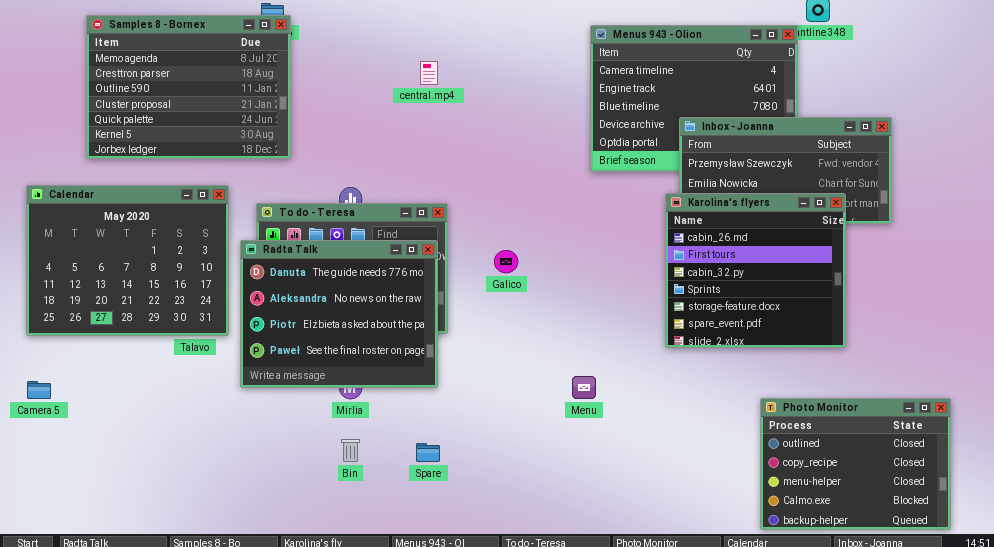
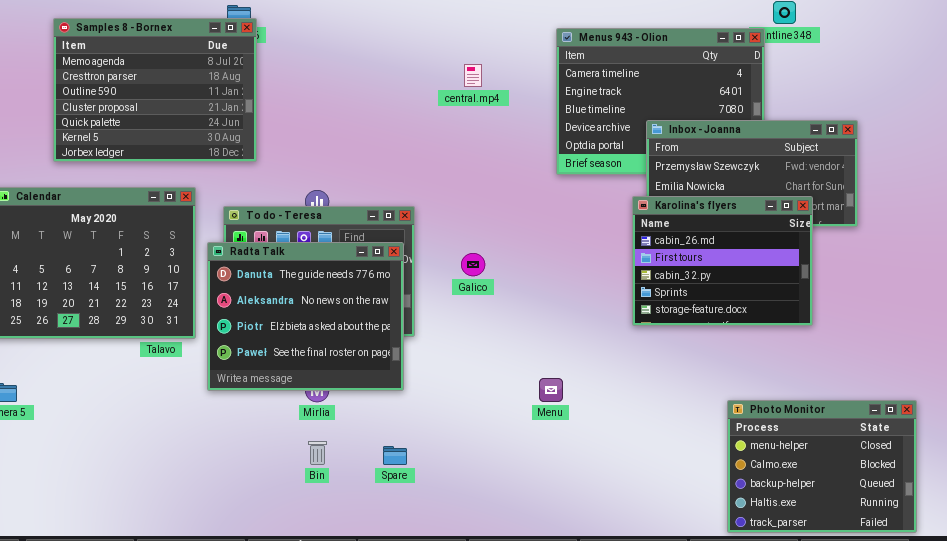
central.mp4: [420,61,438,85] -> [464,64,482,87], moved
Karolina's flyers: [665,193,846,348] -> [632,196,813,326], resized
Photo Monitor: [760,398,951,530] -> [727,400,917,533], scrolled down 2 rows

